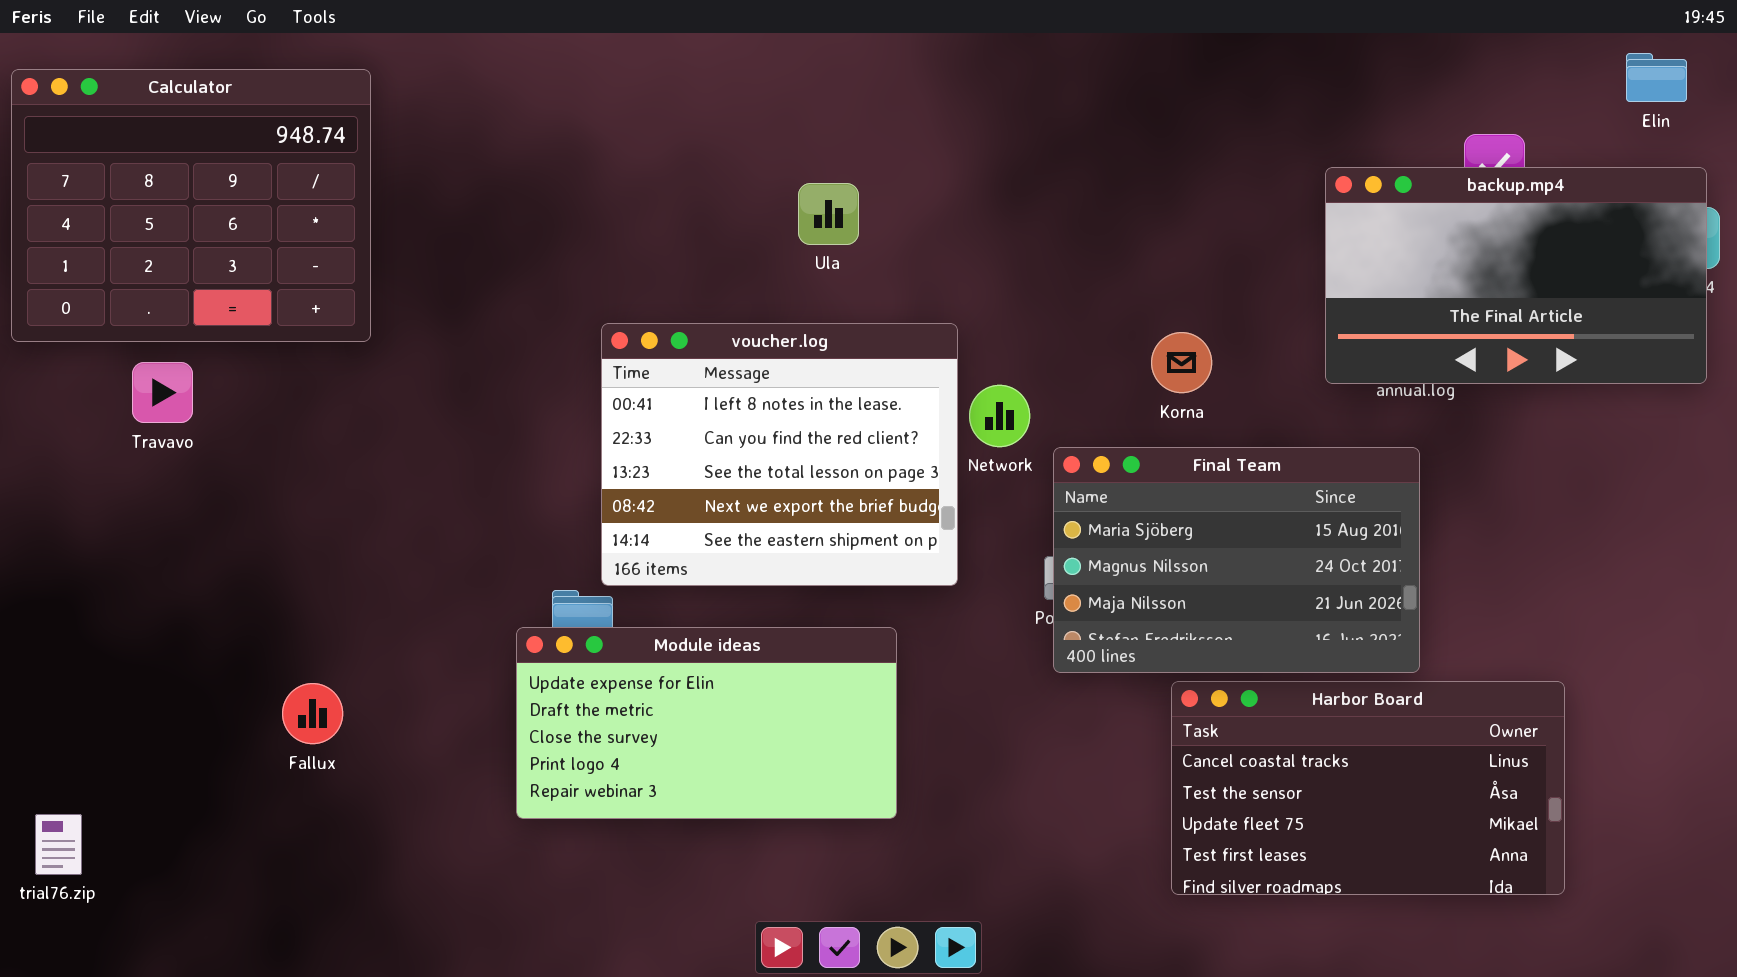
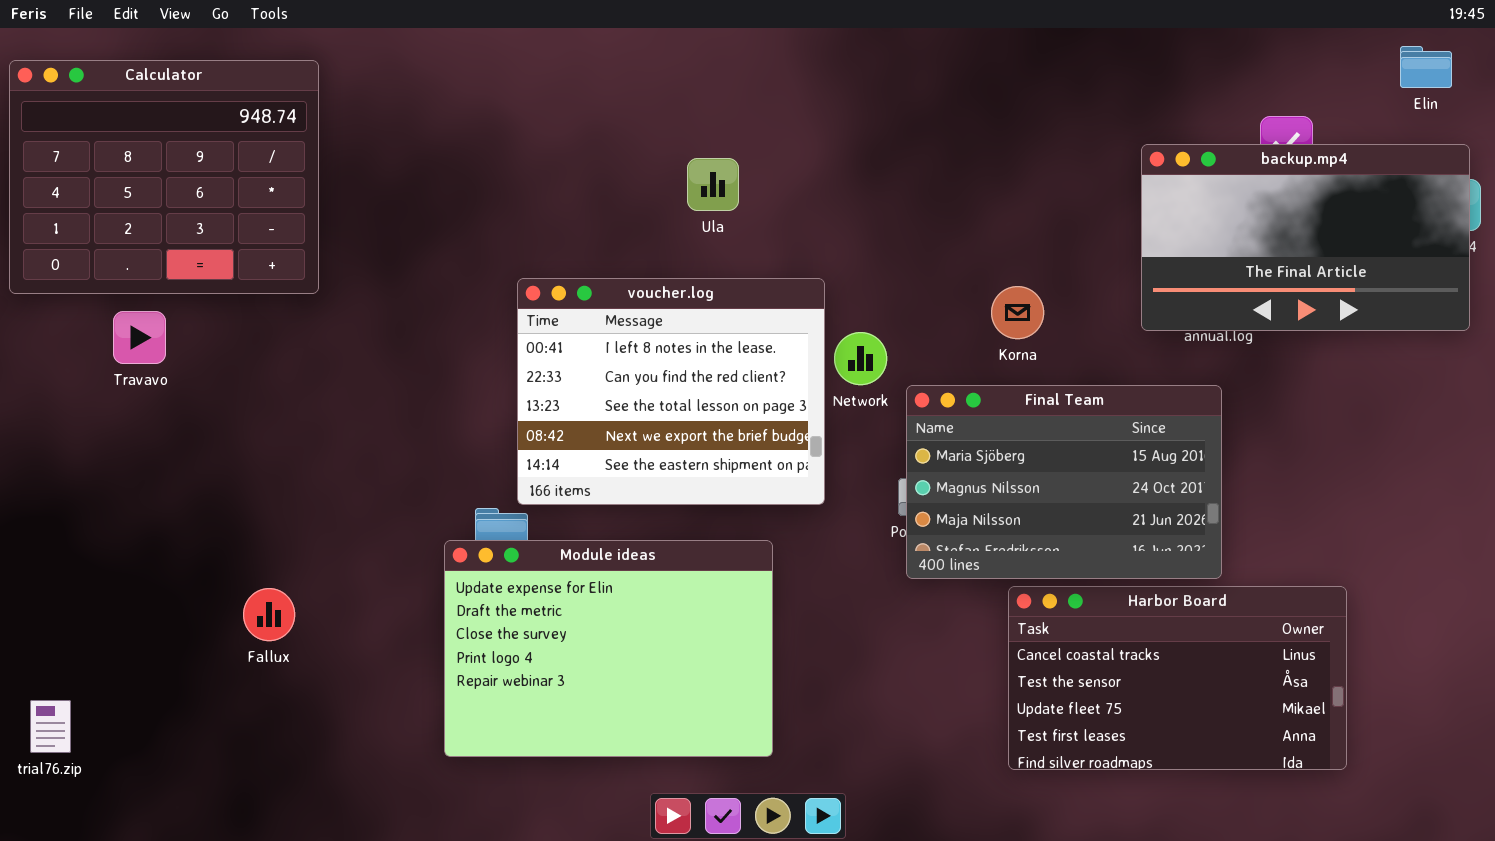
Module ideas: [516,627,897,819] -> [444,540,773,757], resized

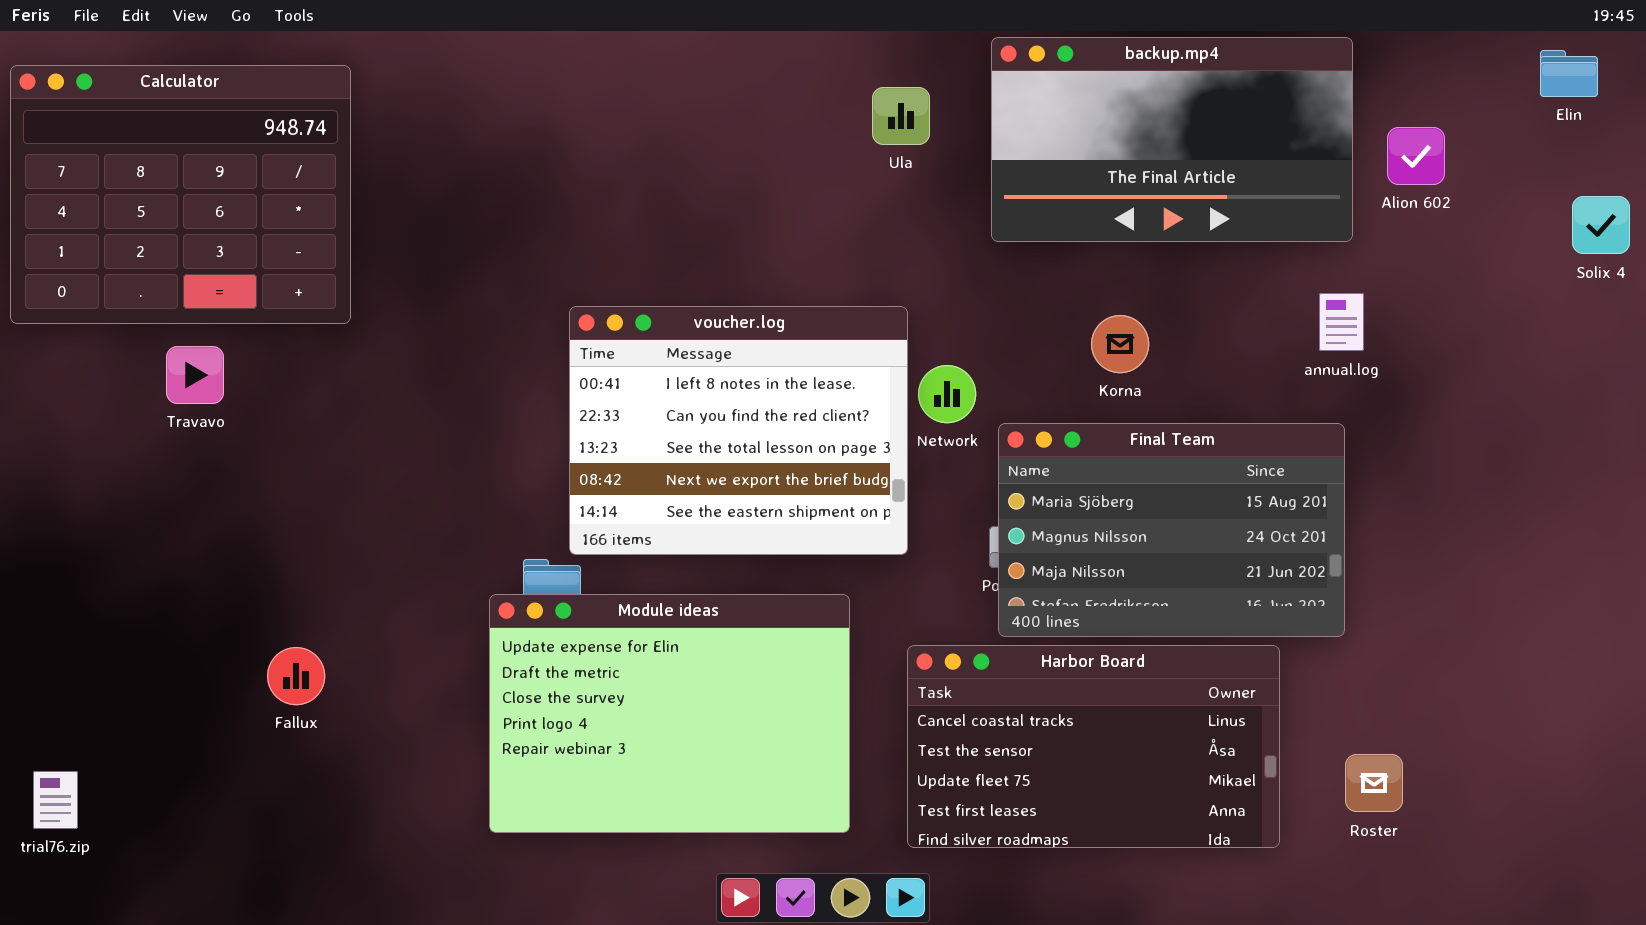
backup.mp4: [1141,144,1470,331] -> [991,37,1353,242], moved
Ula: [687,158,739,211] -> [872,87,930,145], moved
Travavo: [113,311,166,364] -> [166,346,224,404], moved
Harbor Board: [1008,586,1347,770] -> [907,645,1280,848], moved

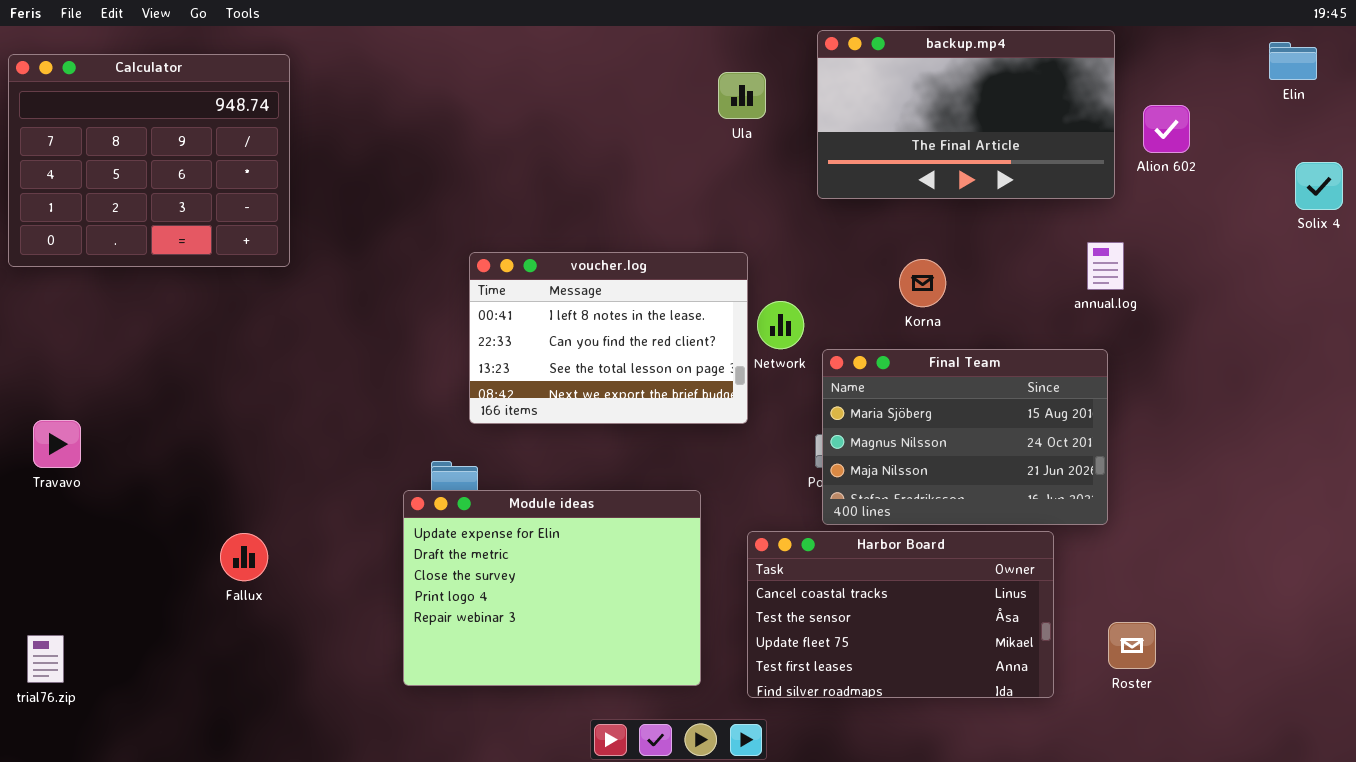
voucher.log: [569,306,908,555] -> [469,252,748,424], resized
Travavo: [166,346,224,404] -> [33,420,81,468], moved

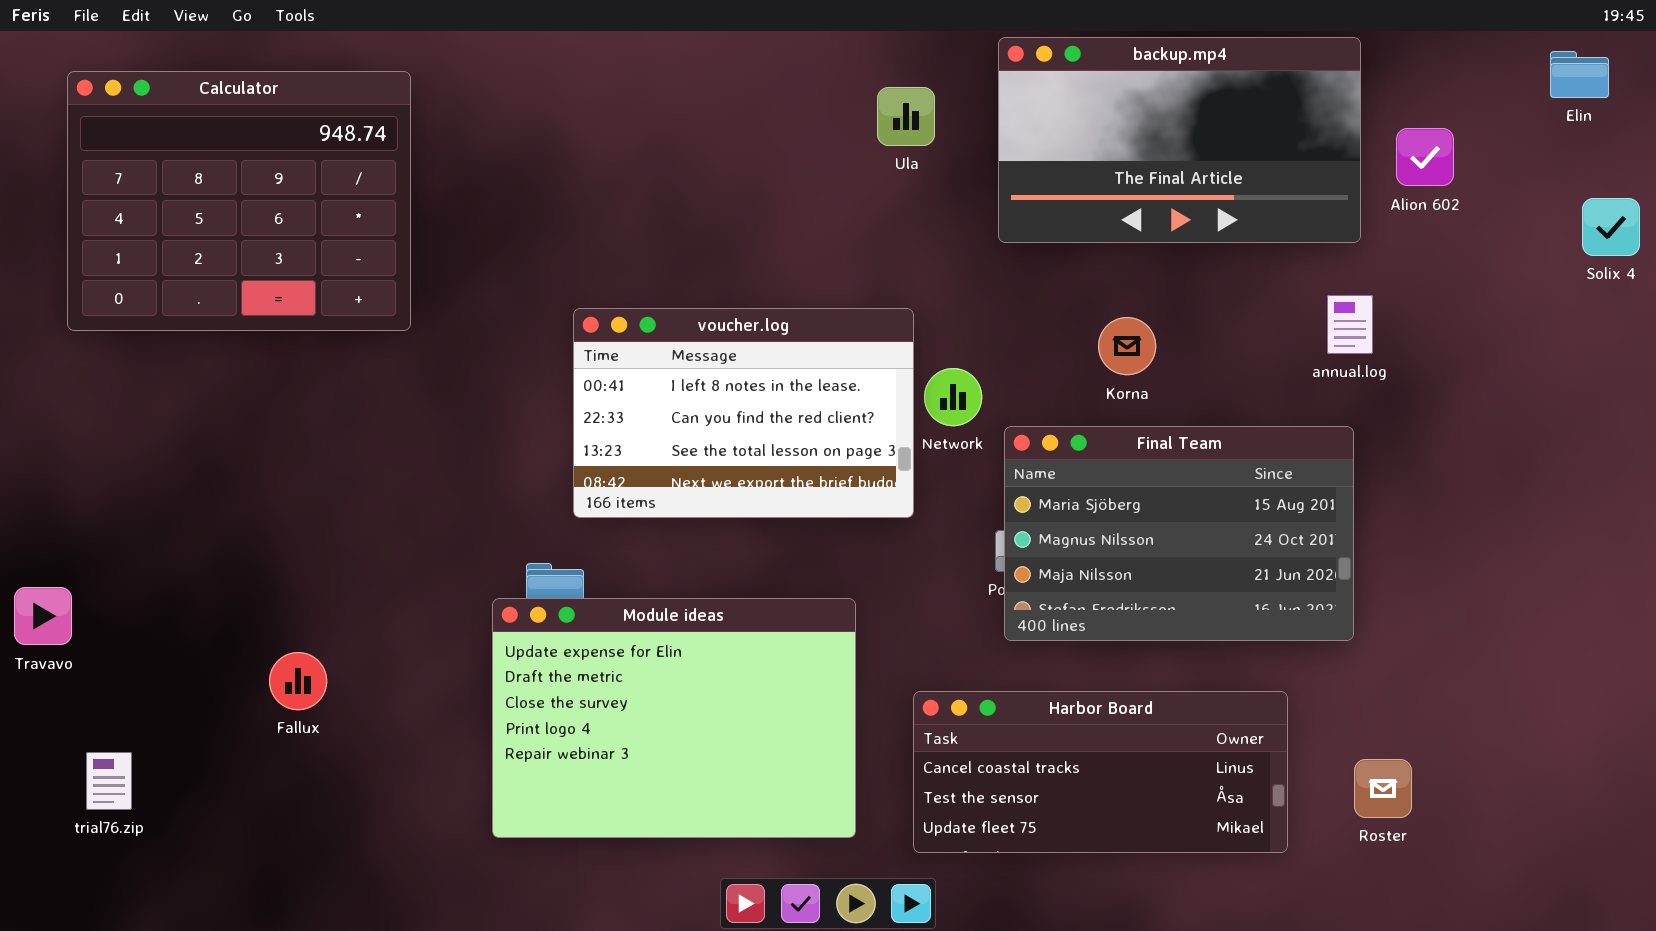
Calculator: [8,54,290,267] -> [67,71,411,331], moved
Travavo: [33,420,81,468] -> [14,587,72,645], moved
Harbor Board: [747,531,1054,698] -> [913,691,1288,853], resized
trial76.zip: [27,635,64,683] -> [86,752,132,810], moved

